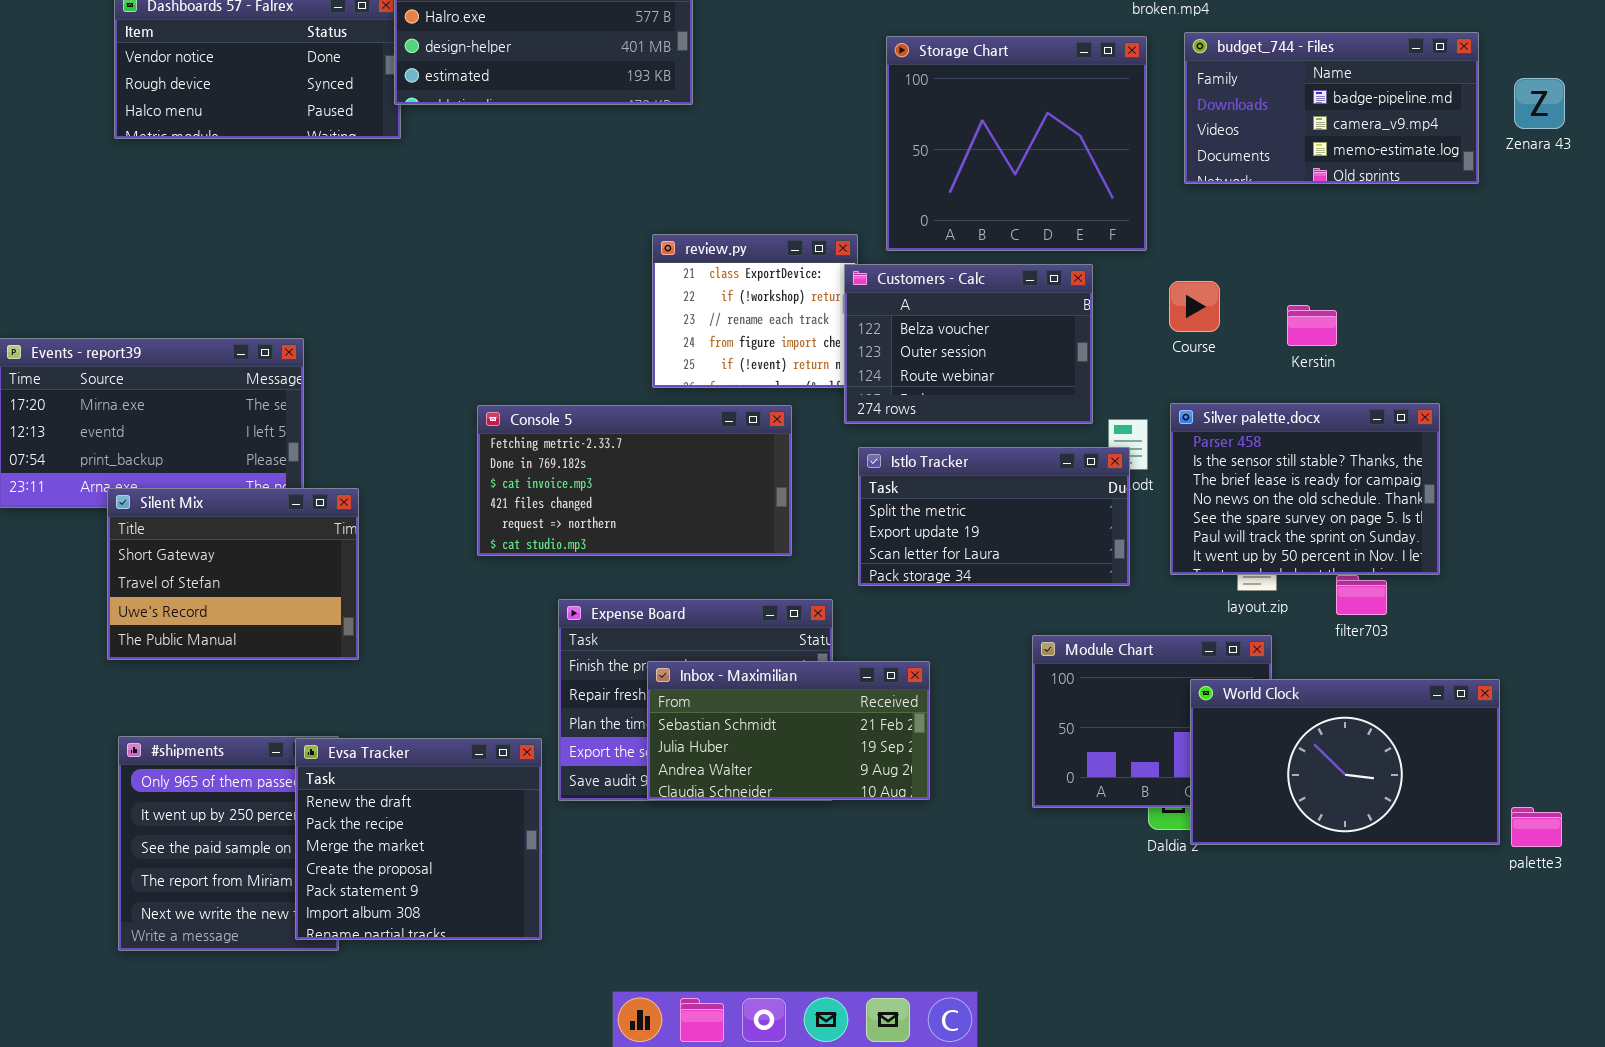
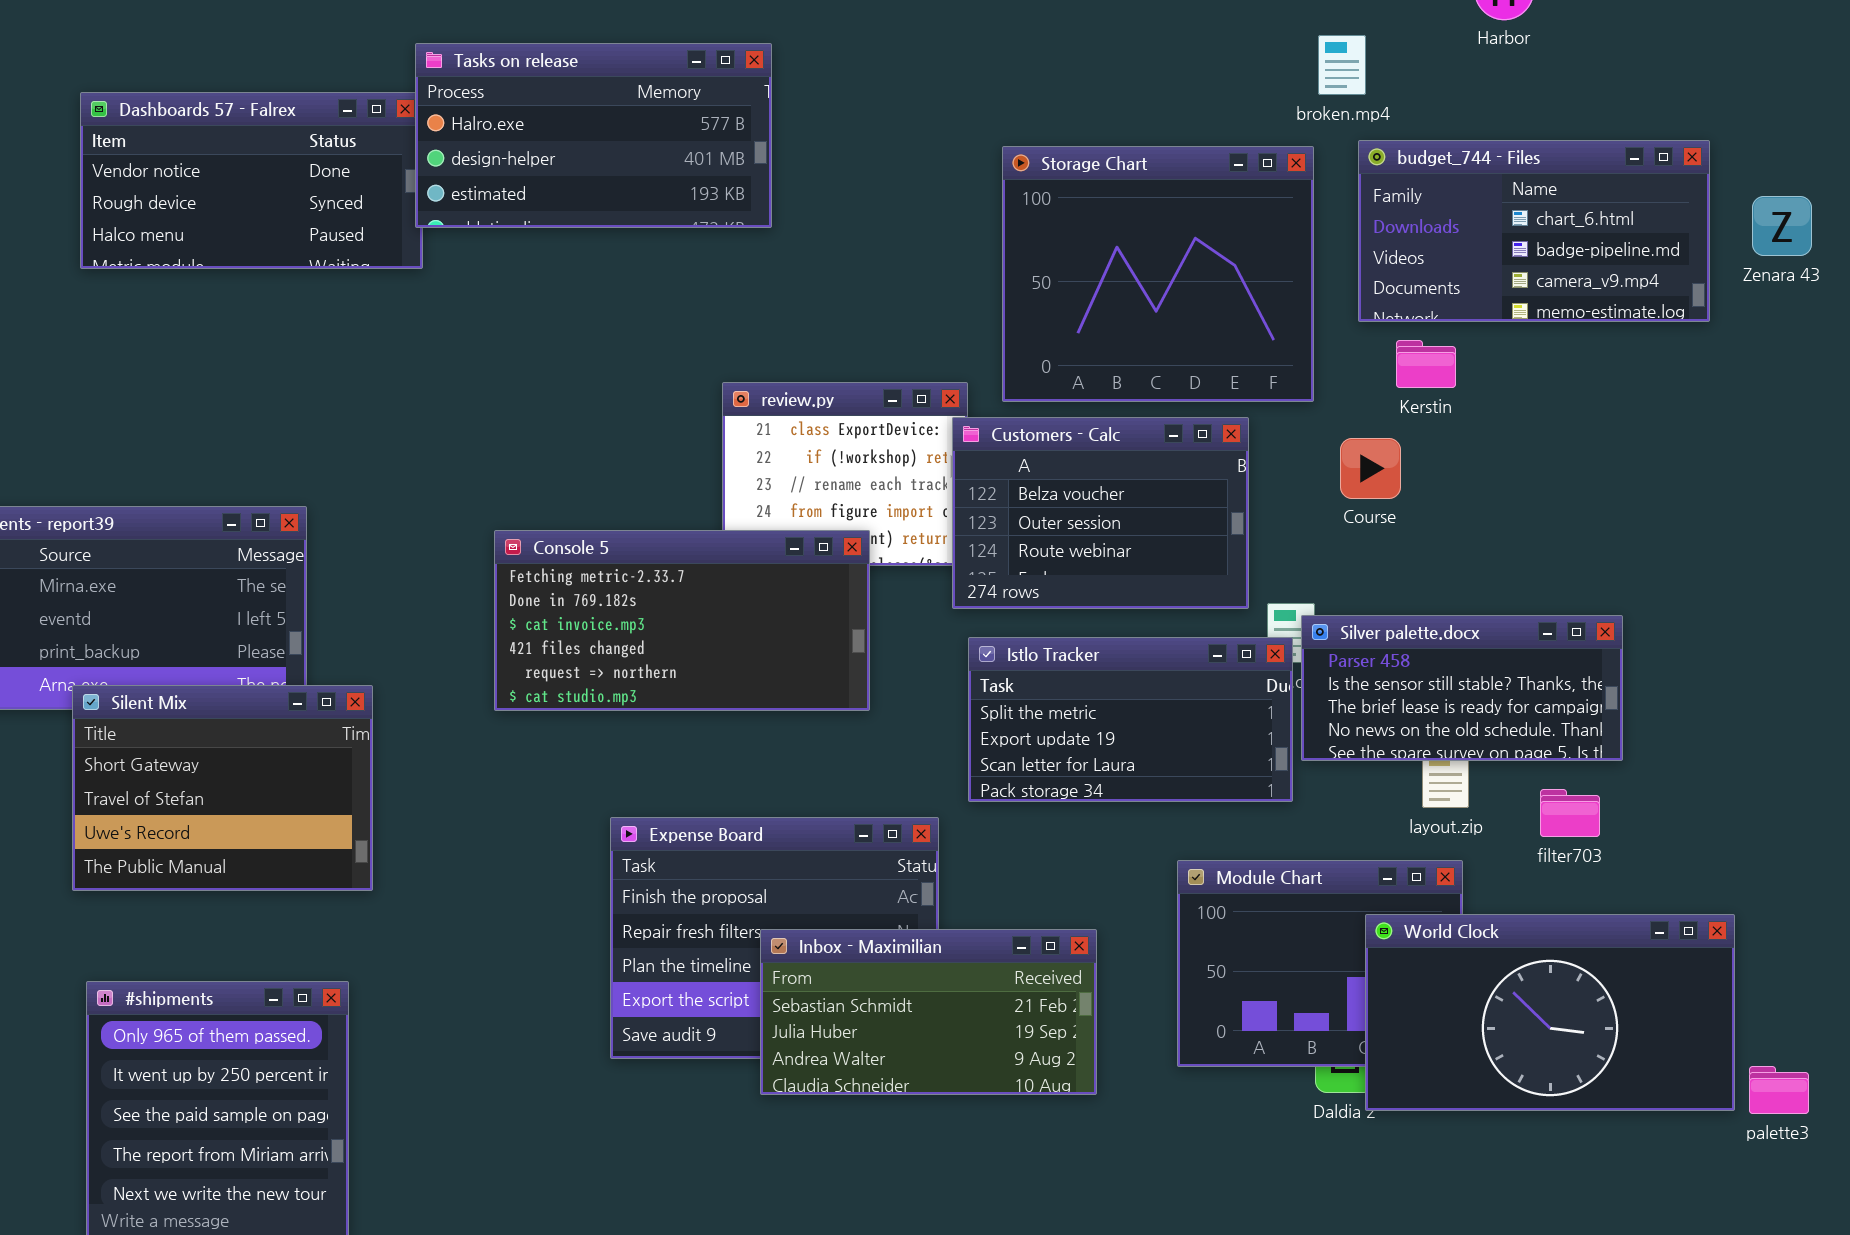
budget_744 - Files: [1184,32,1479,184] -> [1358,140,1710,322], scrolled up 1 row
Kerstin: [1287,305,1337,346] -> [1396,340,1456,388], moved
Silver palette.docx: [1170,403,1440,575] -> [1301,615,1623,761], moved, resized
Console 5: [477,405,792,556] -> [494,530,870,711], moved
Inbox - Maximilian: [647,661,930,800] -> [760,929,1097,1095], moved
Evsa Tracker: [295,738,542,940] -> none, closed

